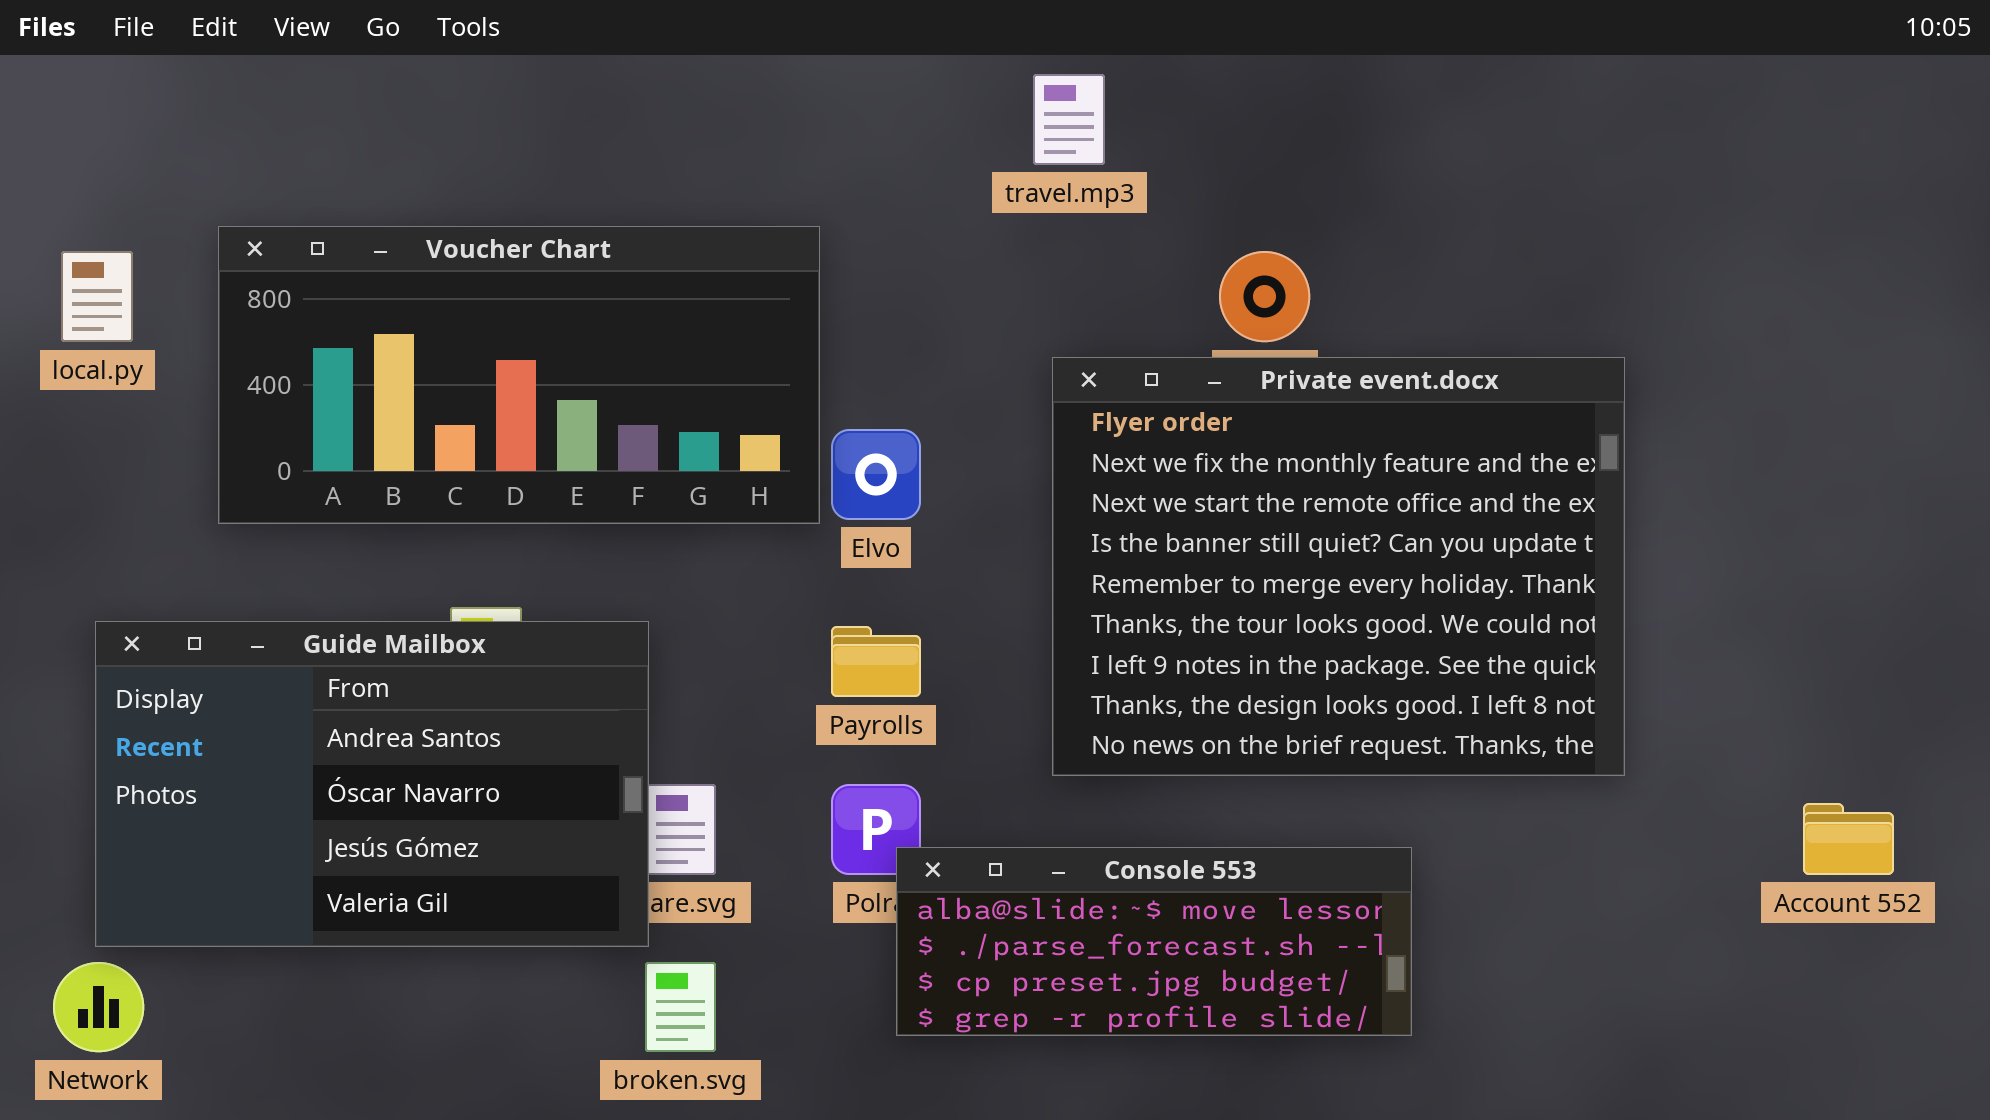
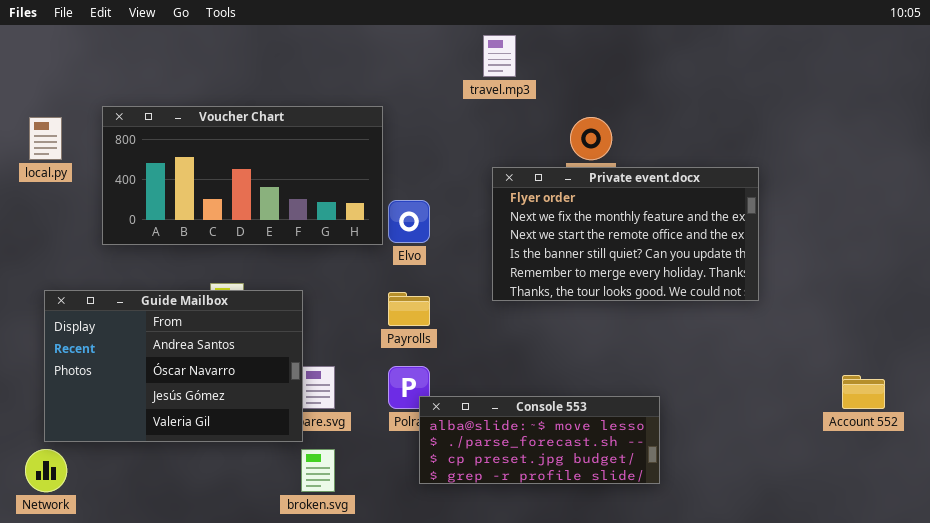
Private event.docx: [1052,357,1625,776] -> [492,167,759,301], resized

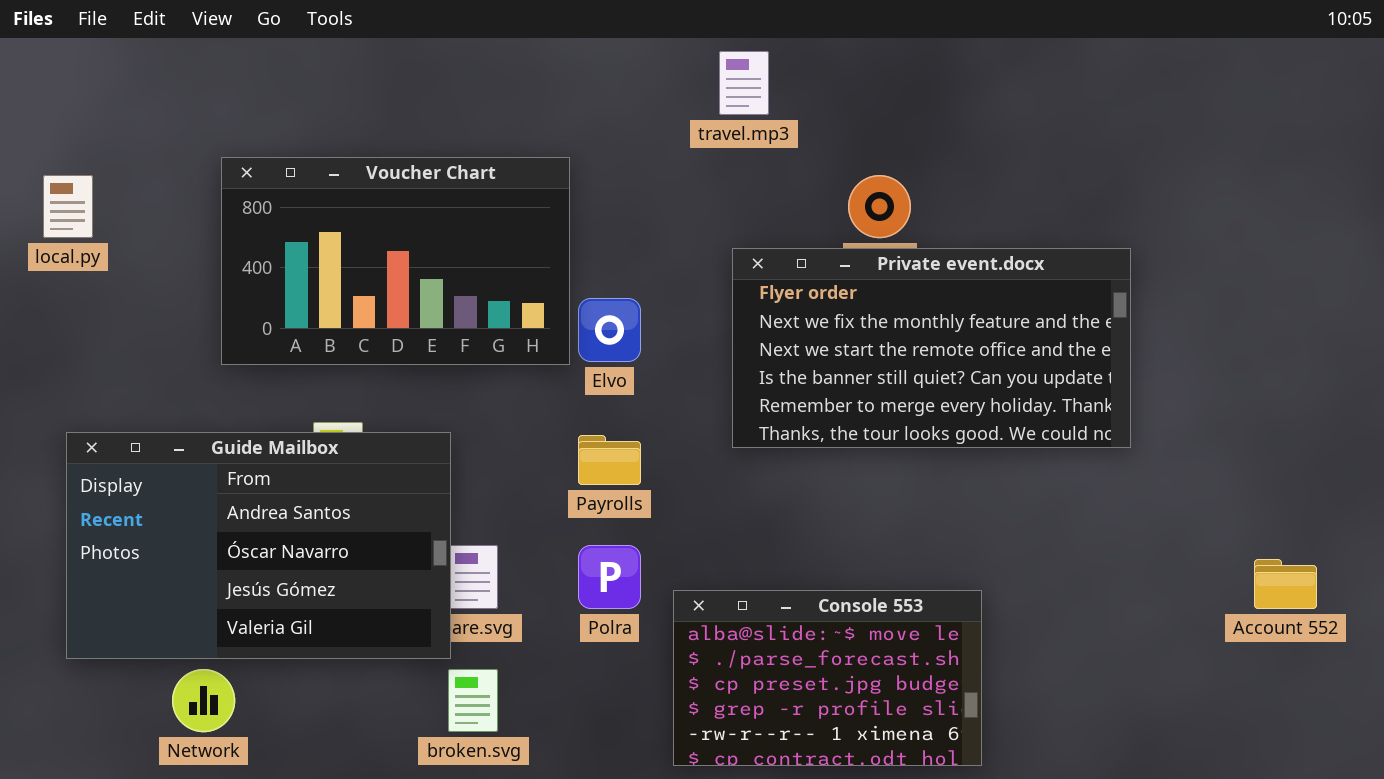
Voucher Chart: [102,106,383,245] -> [221,157,570,365], resized
Console 553: [419,396,660,484] -> [673,590,982,766], resized
Network: [25,449,67,492] -> [172,669,235,732], moved

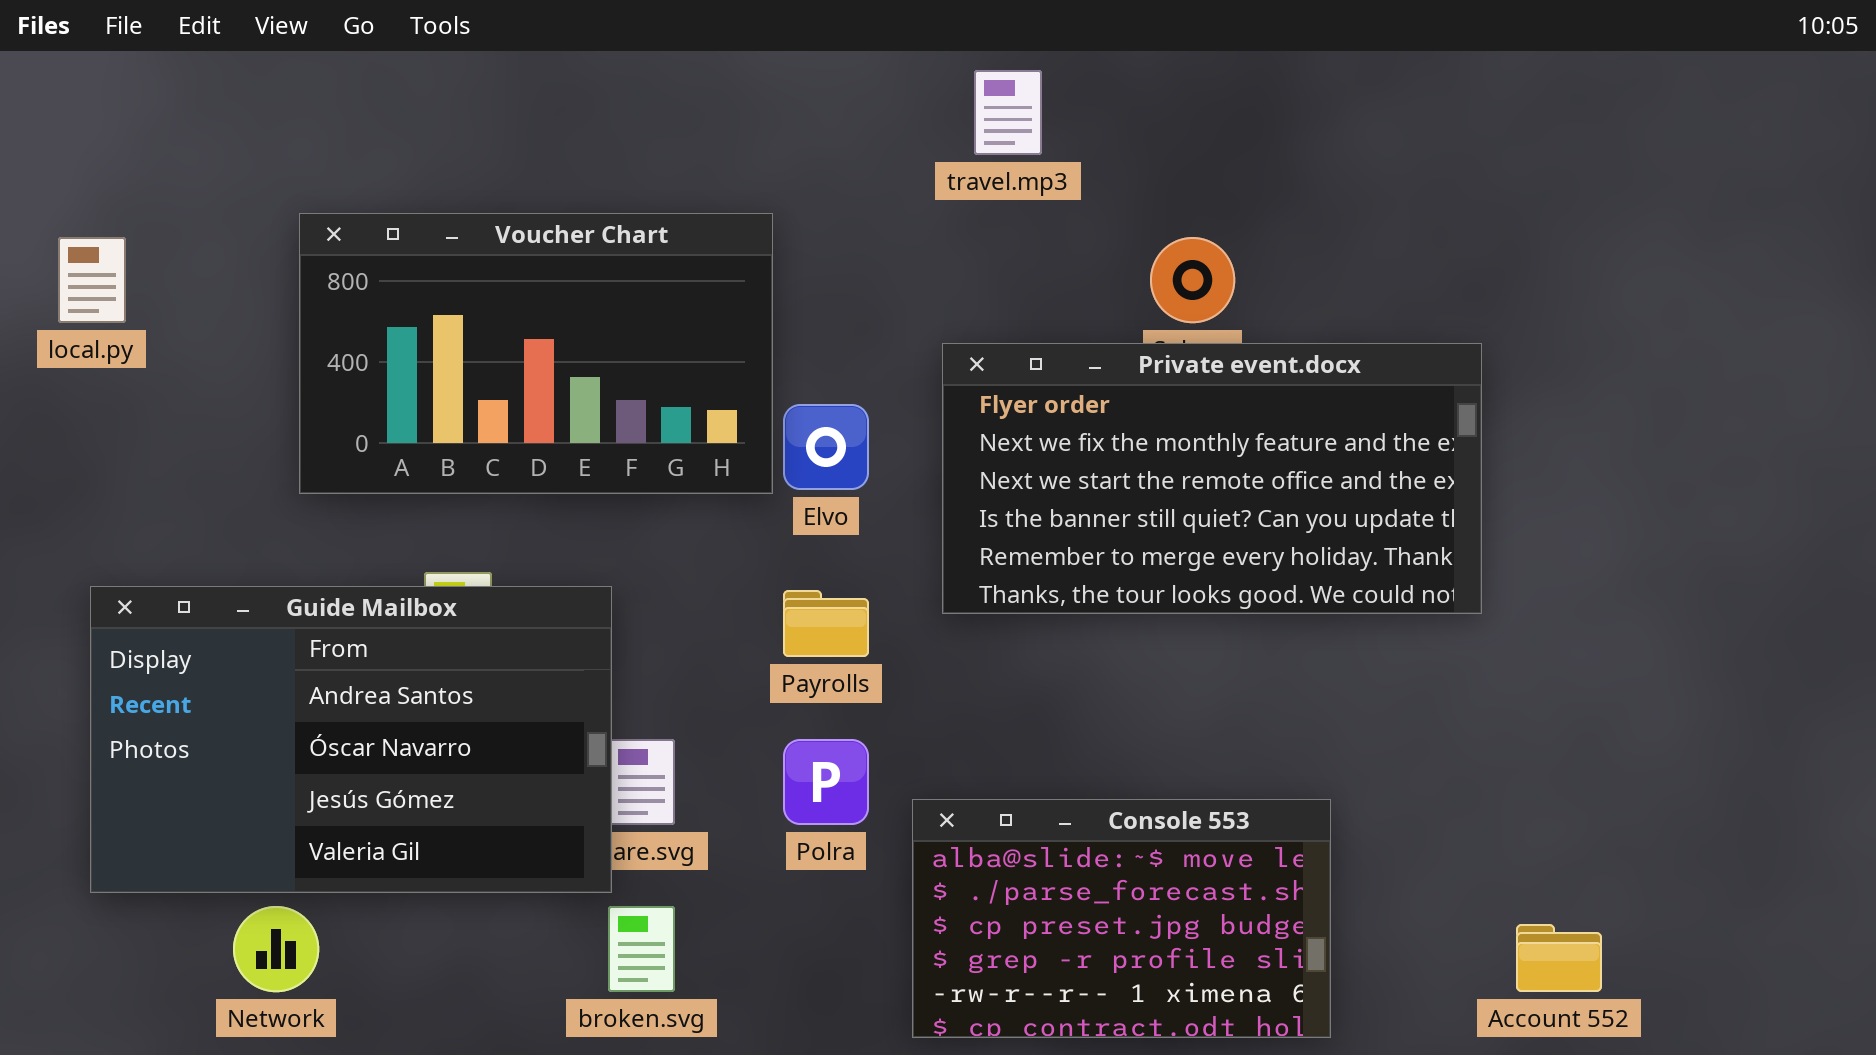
Private event.docx: [732,248,1131,448] -> [942,343,1482,614], moved
Account 552: [1254,559,1317,609] -> [1516,924,1602,992], moved

